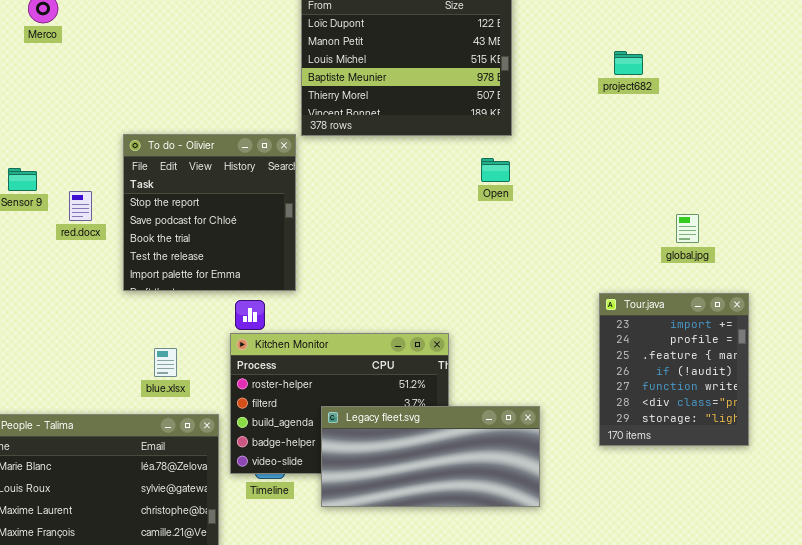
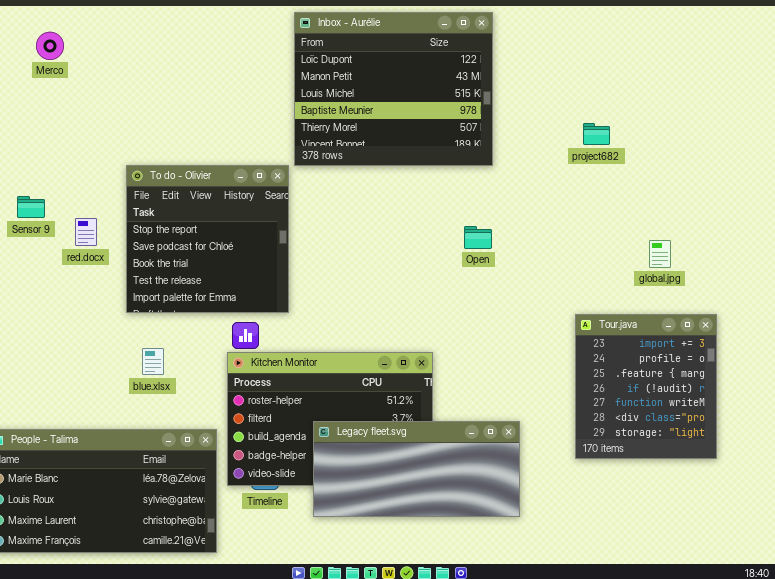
project682: [614,51,643,75] -> [583,123,610,145], moved
Open: [481,158,510,182] -> [464,226,492,249], moved
blue.xlsx: [154,348,177,377] -> [142,348,164,375], moved

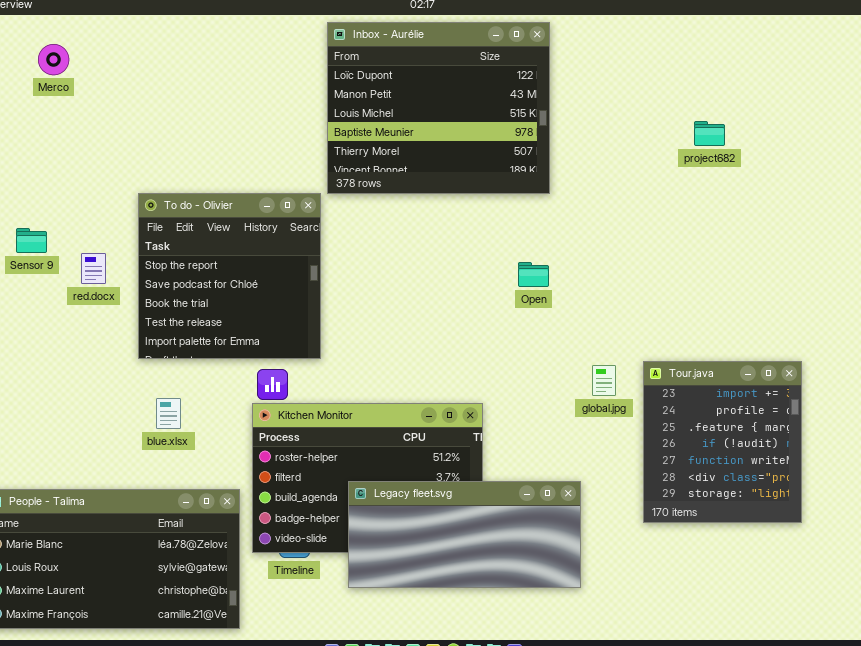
project682: [583,123,610,145] -> [694,121,725,146], moved
global.jpg: [649,240,671,268] -> [592,365,616,396], moved

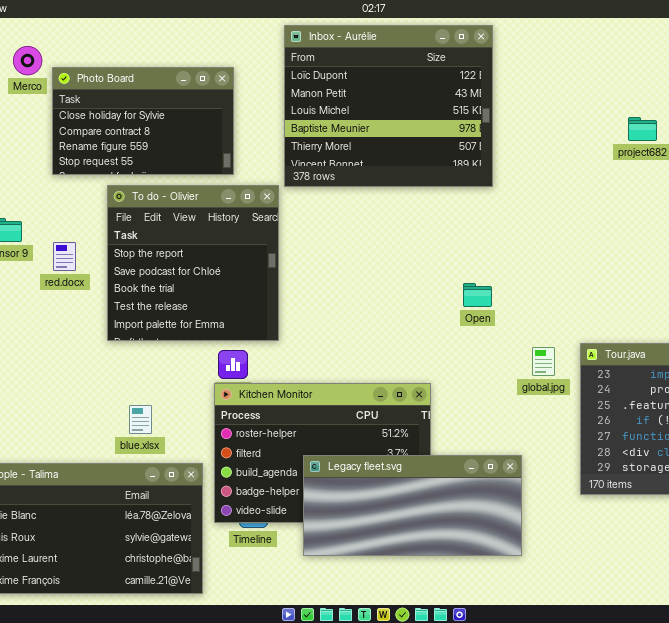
Photo Board: none -> [52,67,234,175], opened
Open: [518,262,549,287] -> [463,283,492,307], moved
blue.xlsx: [156,398,181,429] -> [129,405,152,434], moved

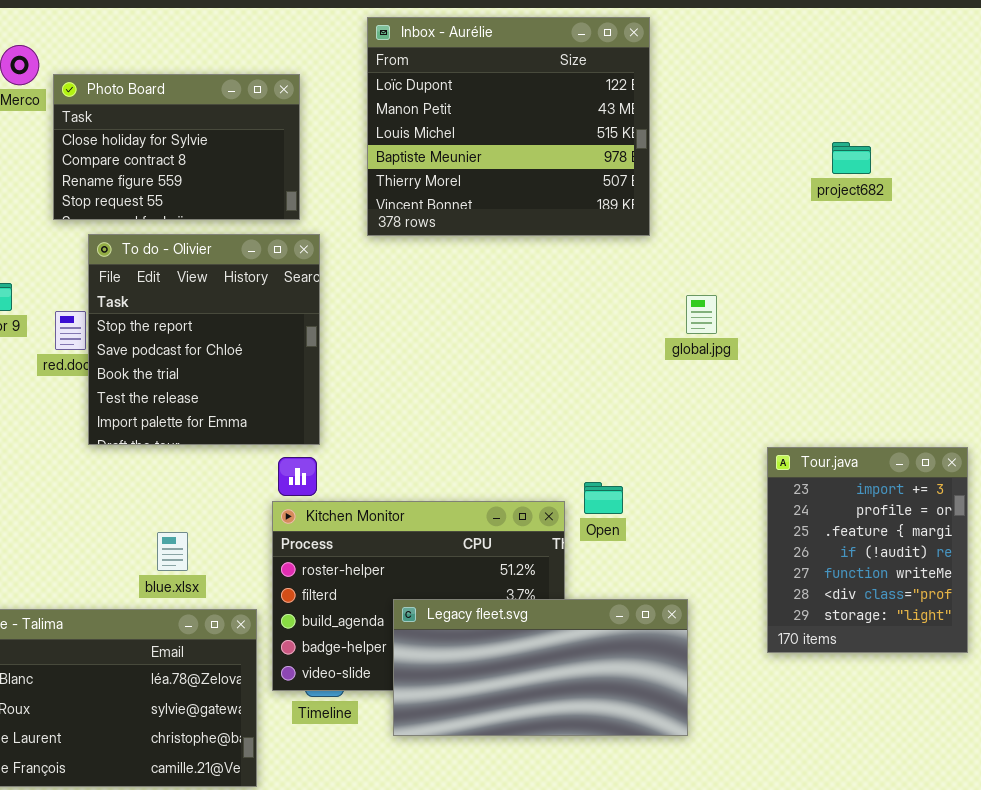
To do - Olivier: [107,185,279,341] -> [88,234,320,445], moved
Open: [463,283,492,307] -> [584,482,623,514], moved
global.jpg: [532,347,555,376] -> [686,295,717,334], moved

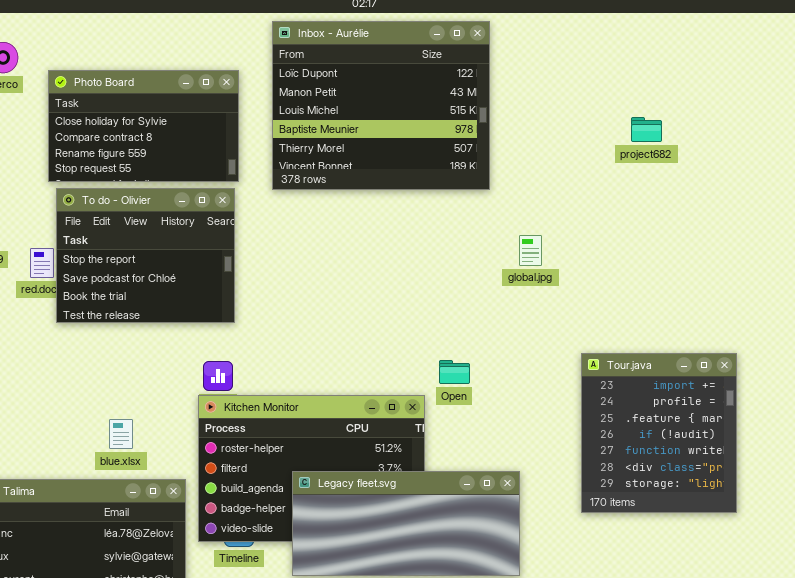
Photo Board: [53,74,300,220] -> [48,70,239,182], moved
To do - Olivier: [88,234,320,445] -> [56,188,235,323], resized
Open: [584,482,623,514] -> [439,360,470,384], moved

